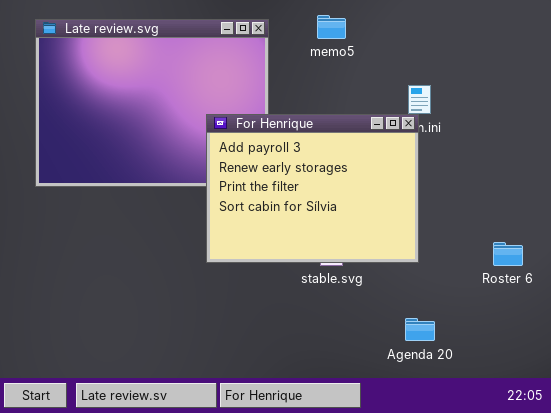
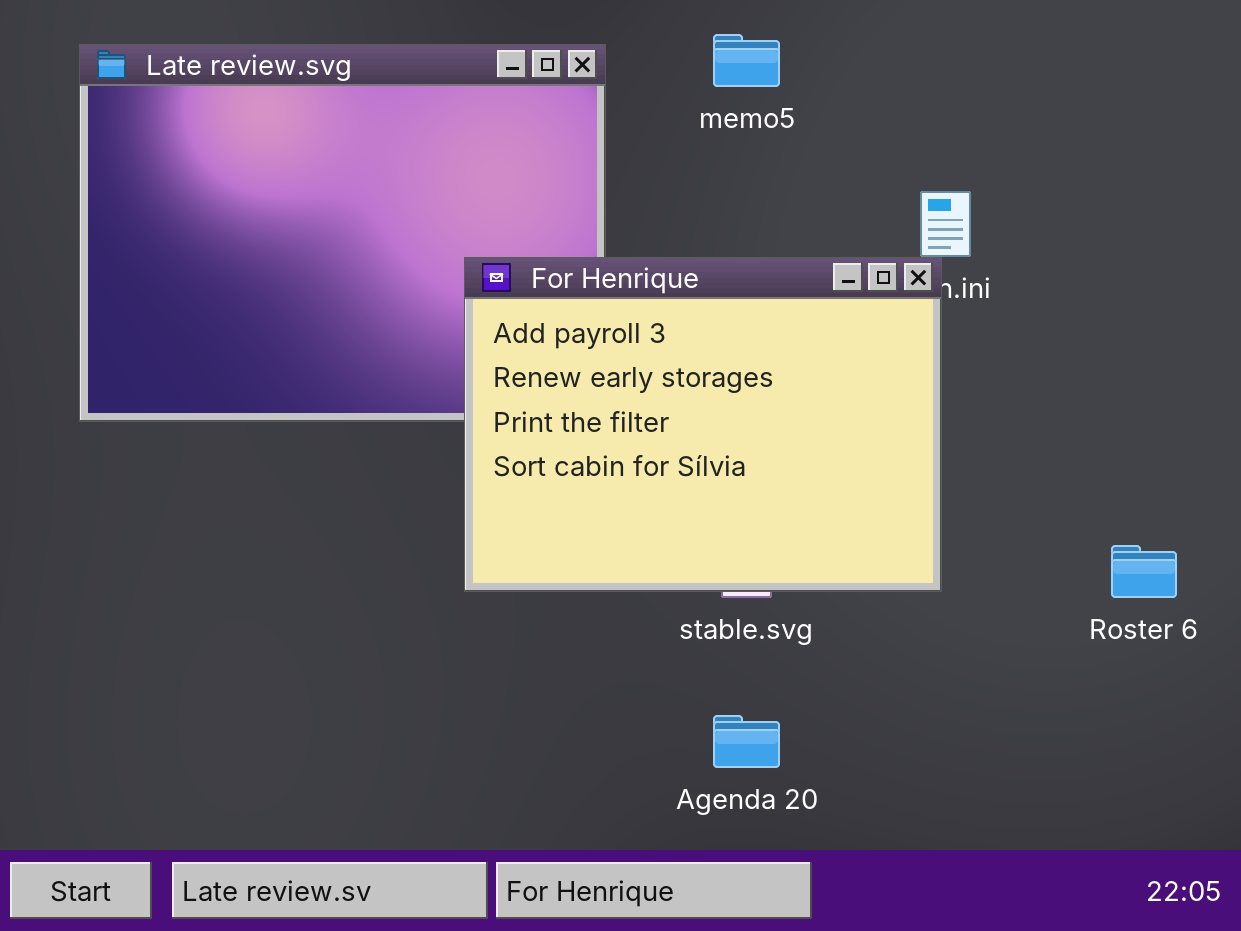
Agenda 20: [405,318,435,341] -> [713,715,780,768], moved

